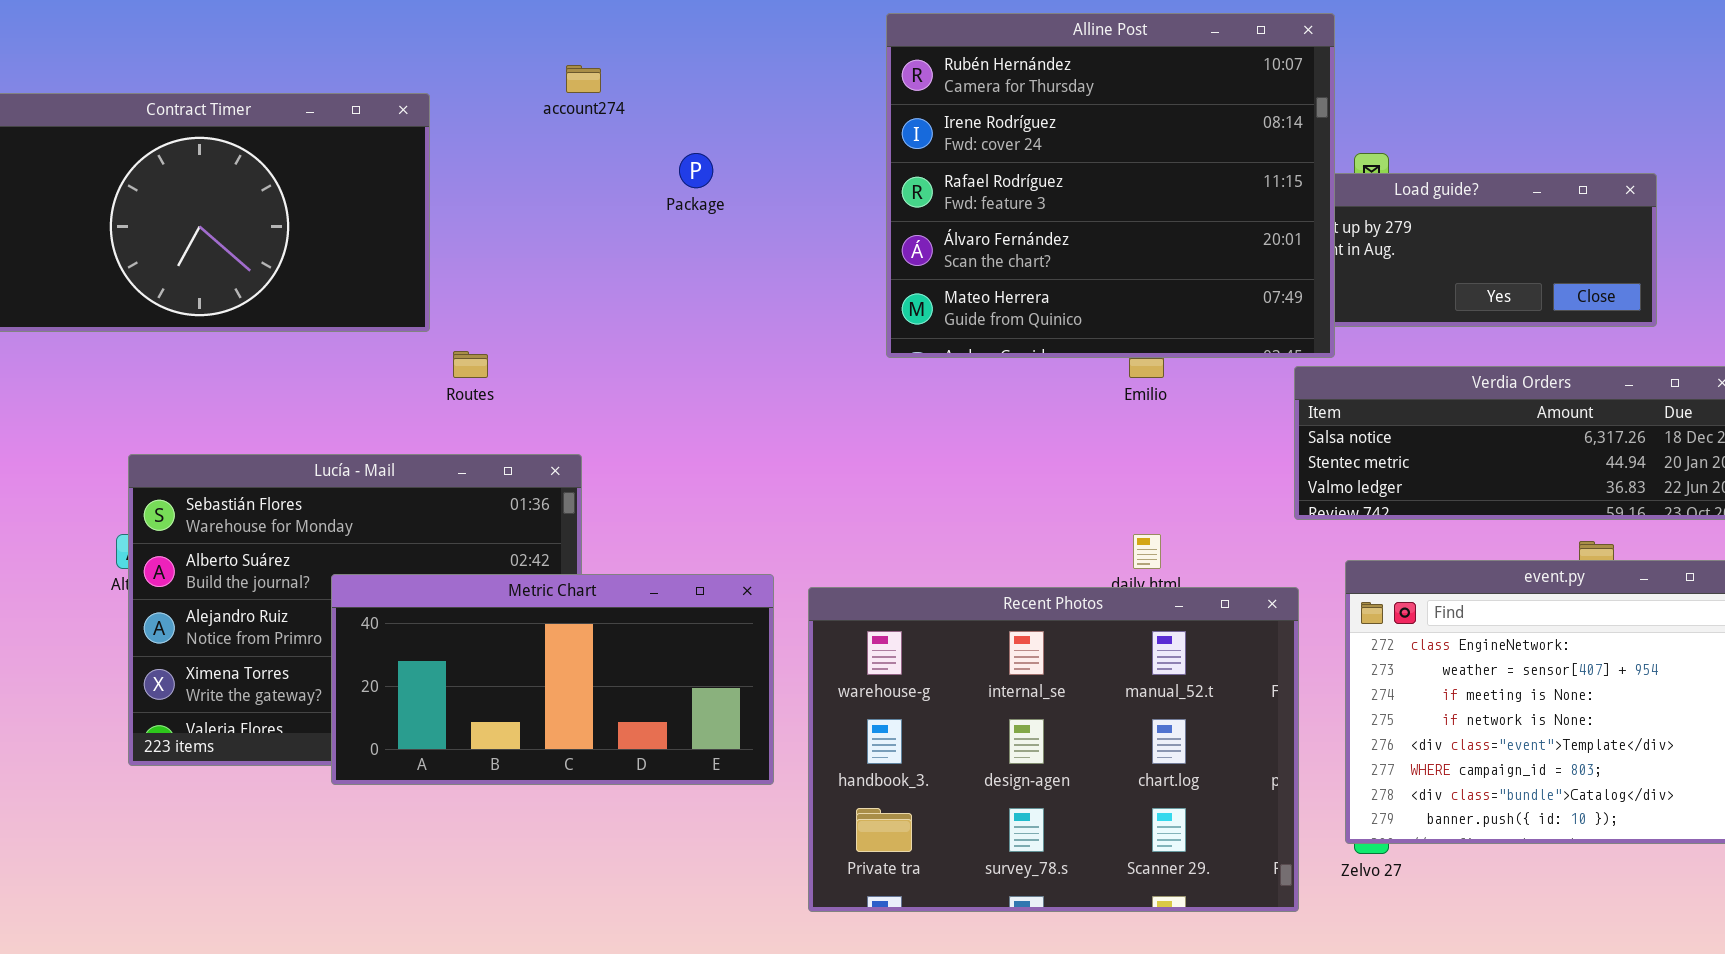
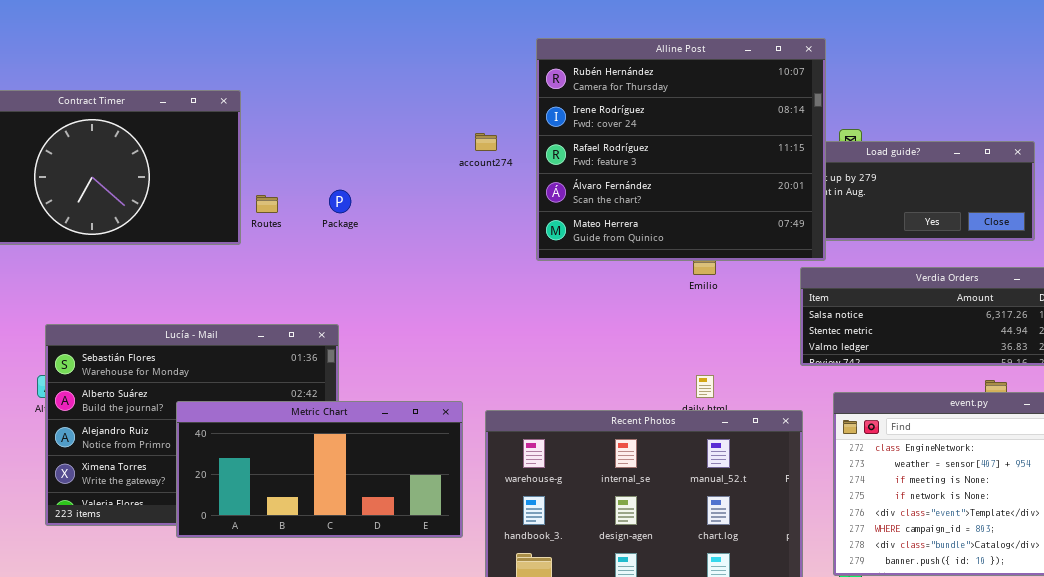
account274: [566,65,601,93] -> [475,133,497,151], moved
Package: [679,153,713,188] -> [329,190,351,213], moved
Routes: [453,351,488,378] -> [256,195,278,213], moved

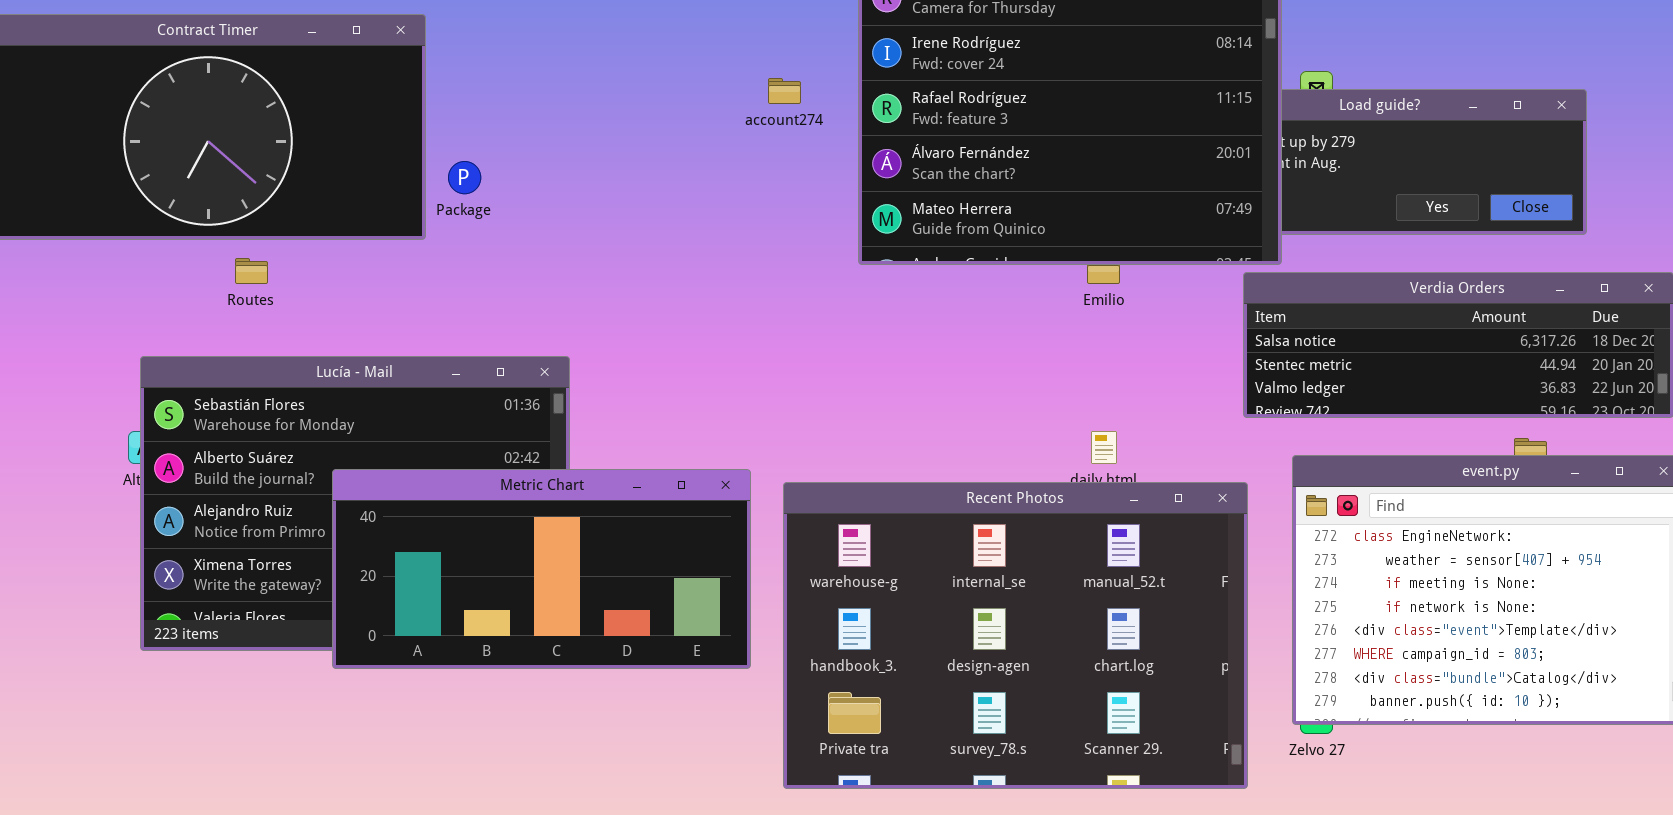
Package: [329,190,351,213] -> [448,161,481,194], moved
Routes: [256,195,278,213] -> [235,258,268,284], moved

